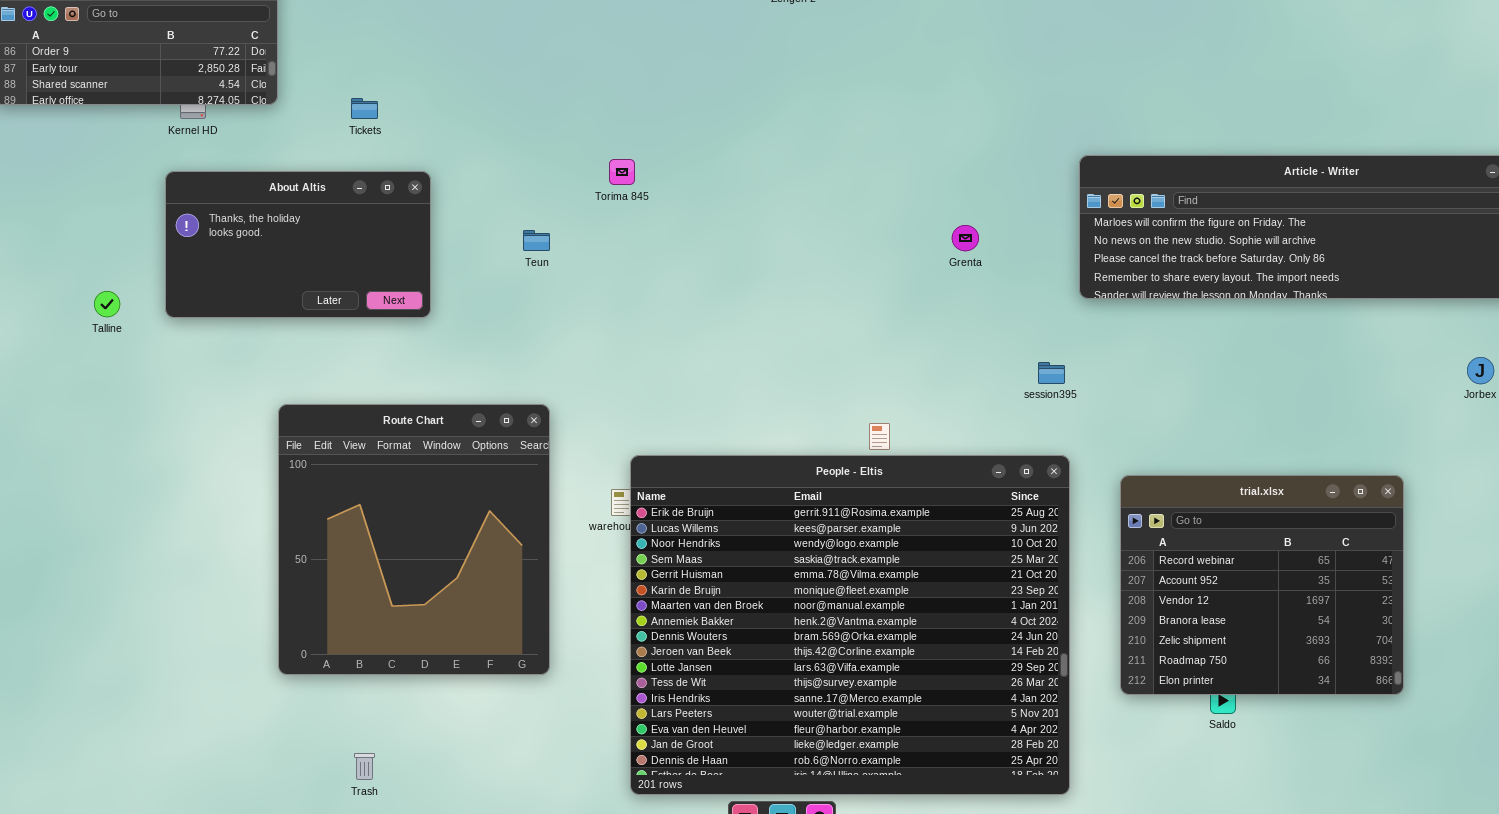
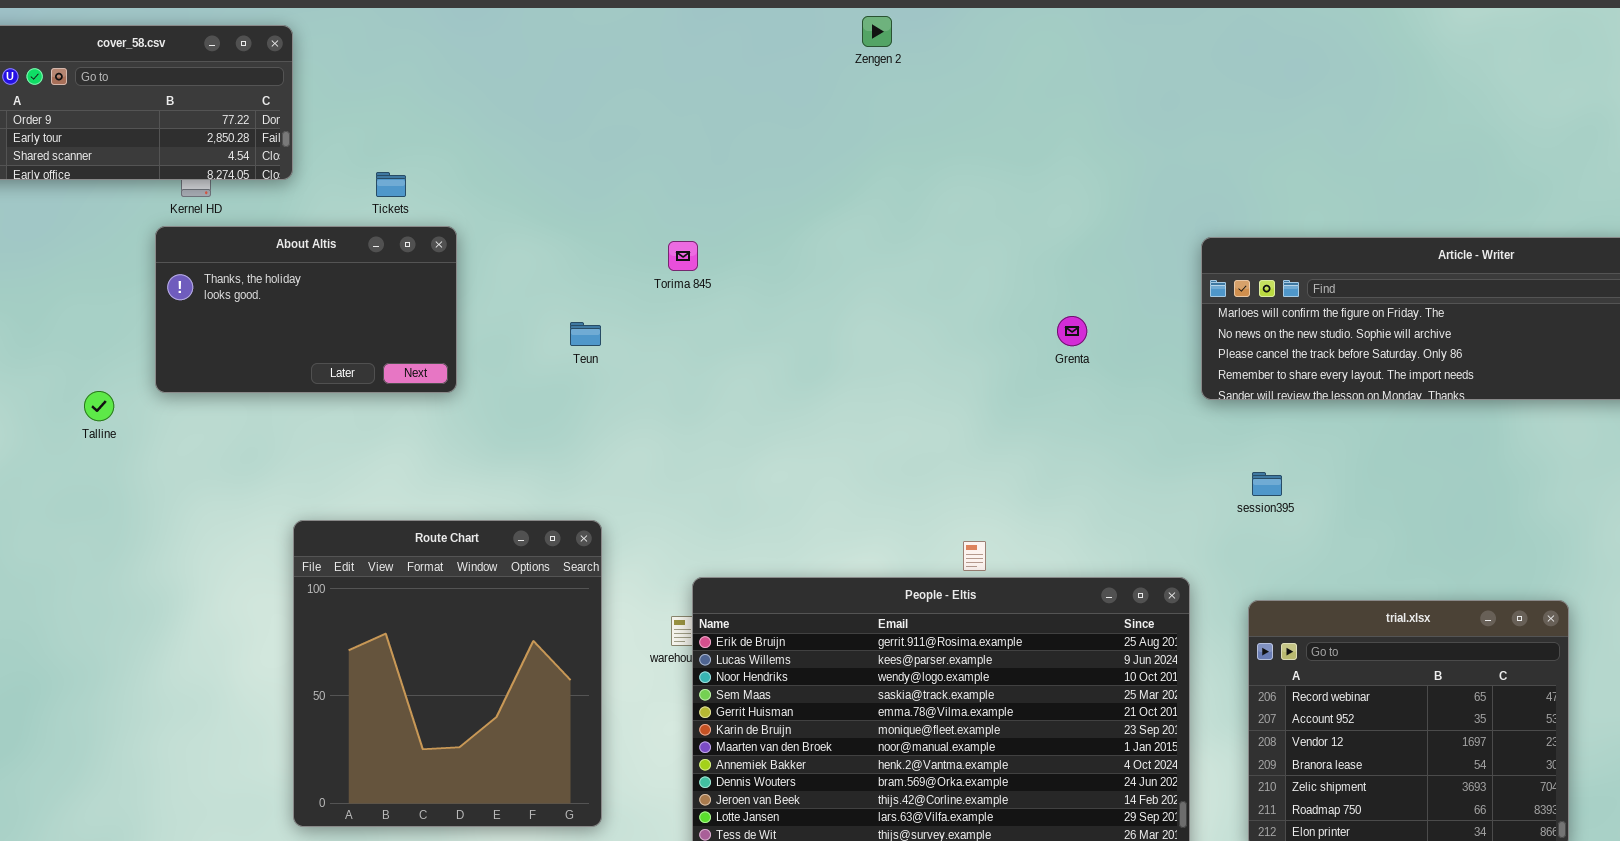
About Altis: [165,171,431,318] -> [155,226,457,393], moved
session395: [1038,362,1065,384] -> [1252,472,1282,496], moved

